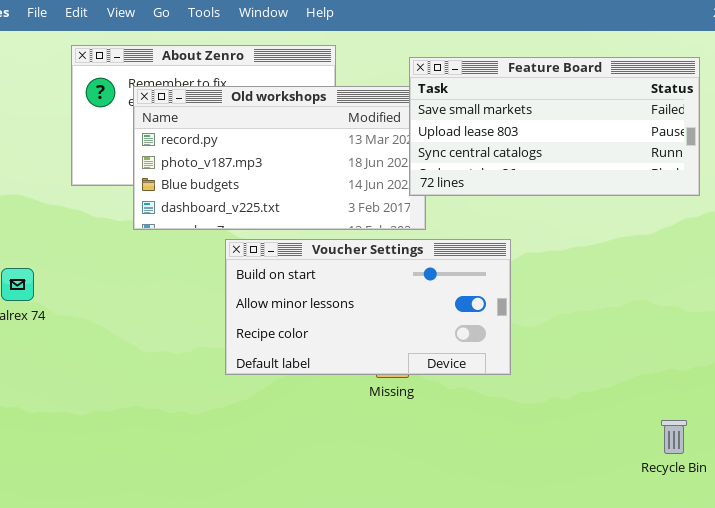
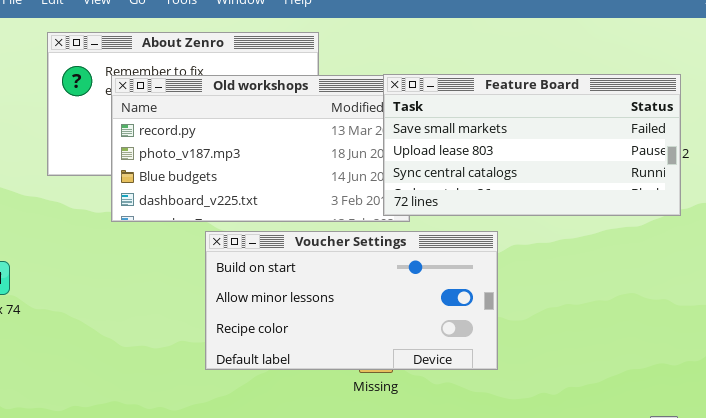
Feature Board: [409,57,700,196] -> [383,74,681,216], moved

